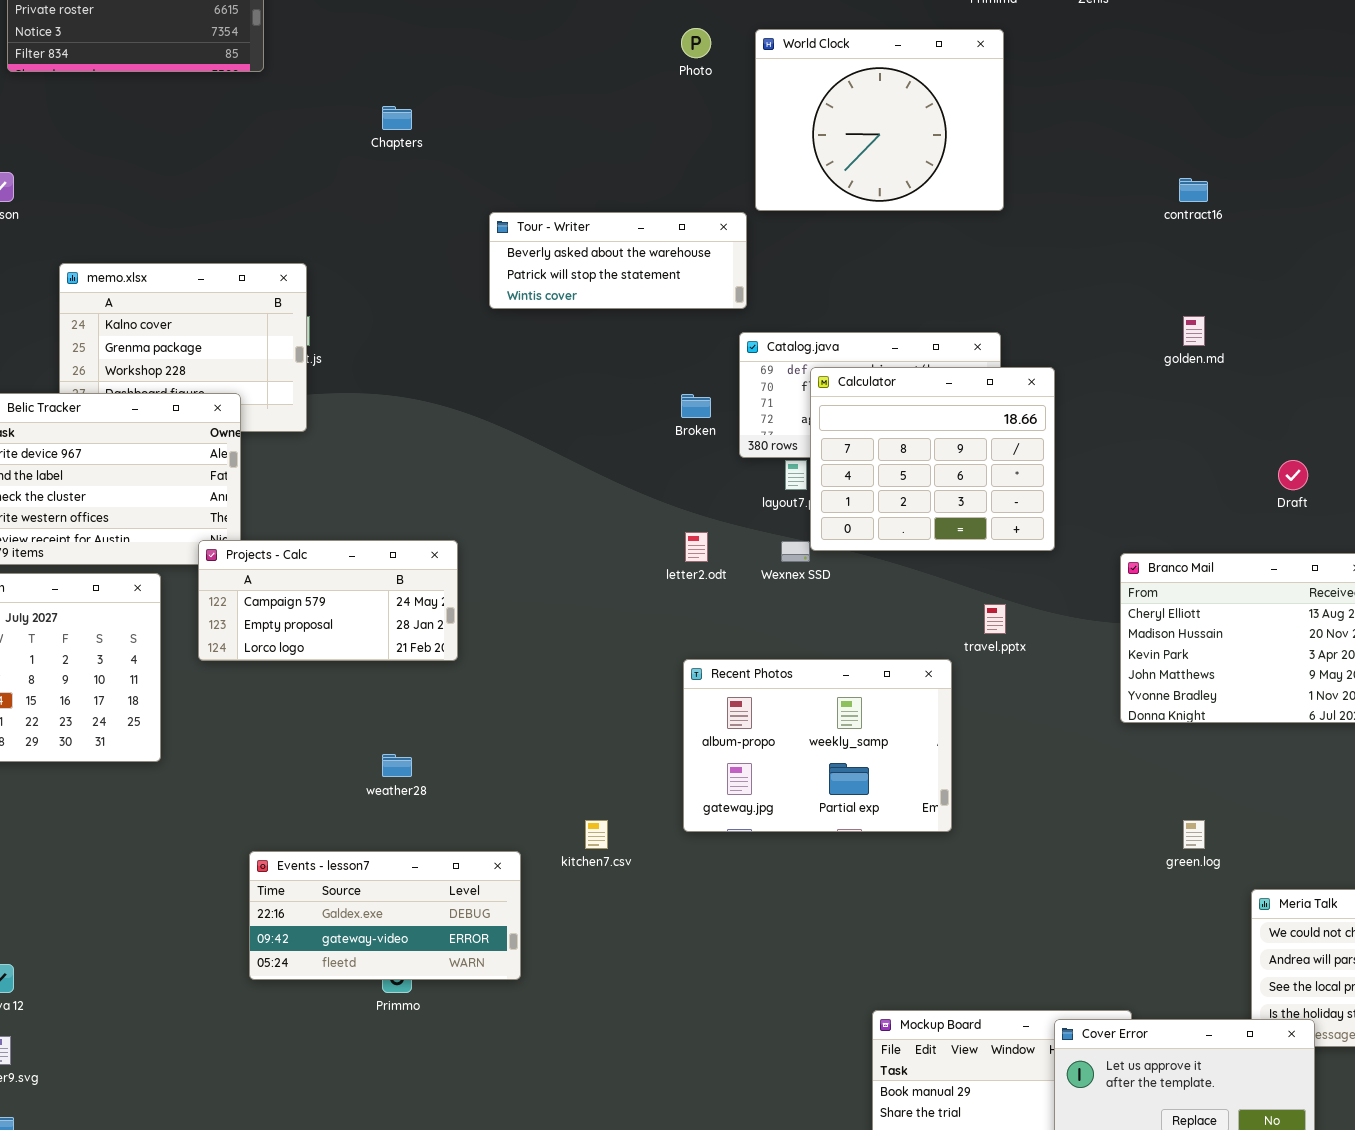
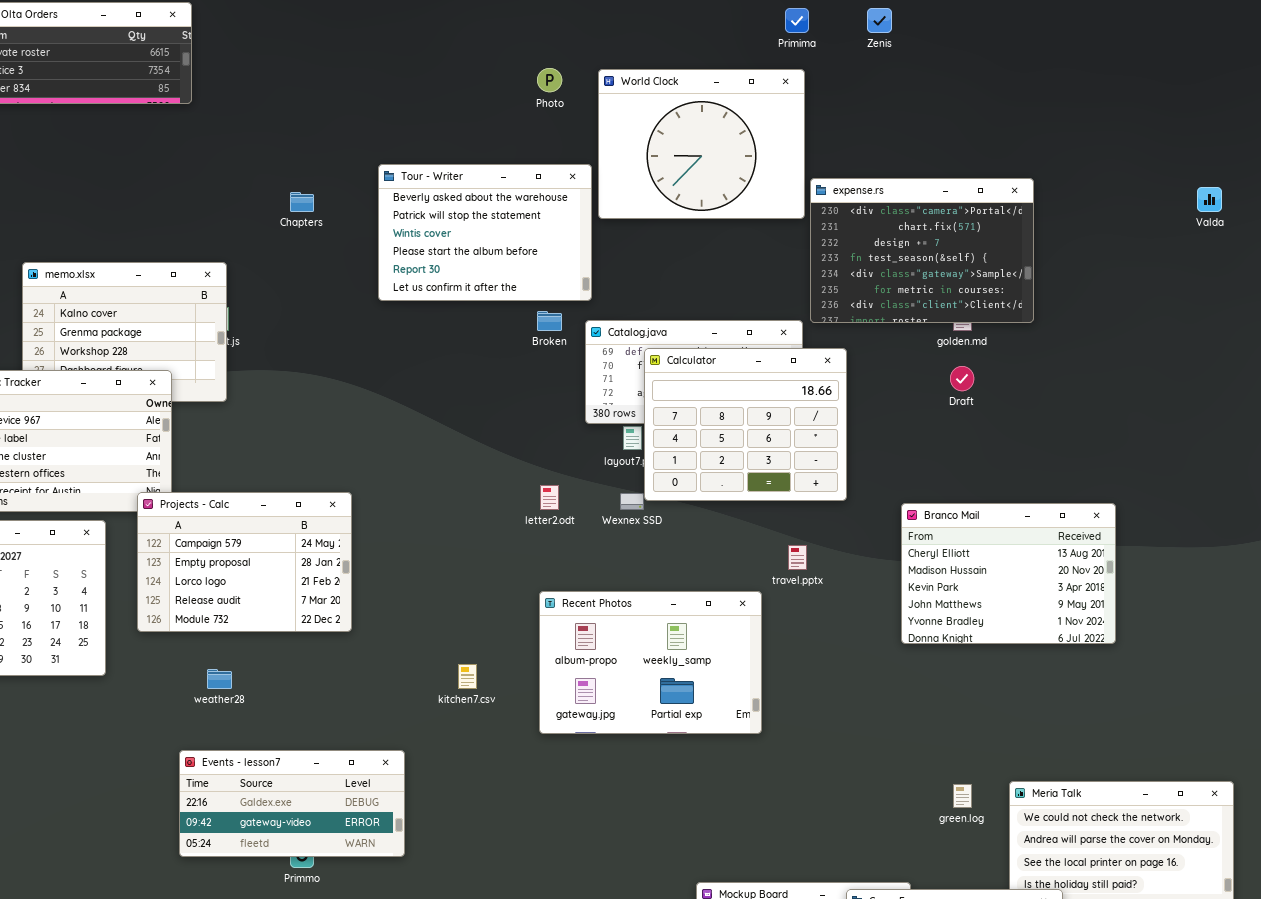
Chapters: [382,106,412,130] -> [290,192,314,212], moved
expense.rs: none -> [810,178,1034,323], opened
Tour - Writer: [489,212,747,309] -> [378,164,592,301], resized
Broken: [681,394,711,418] -> [537,311,562,331], moved
Draft: [1278,460,1308,490] -> [950,366,974,391], moved
Projects - Calc: [198,540,458,661] -> [137,492,352,632], resized
weather28: [382,754,412,777] -> [207,669,232,689], moved
kitchen7.csv: [585,820,608,849] -> [458,664,477,689], moved
green.log: [1183,820,1205,849] -> [953,784,972,808], moved

